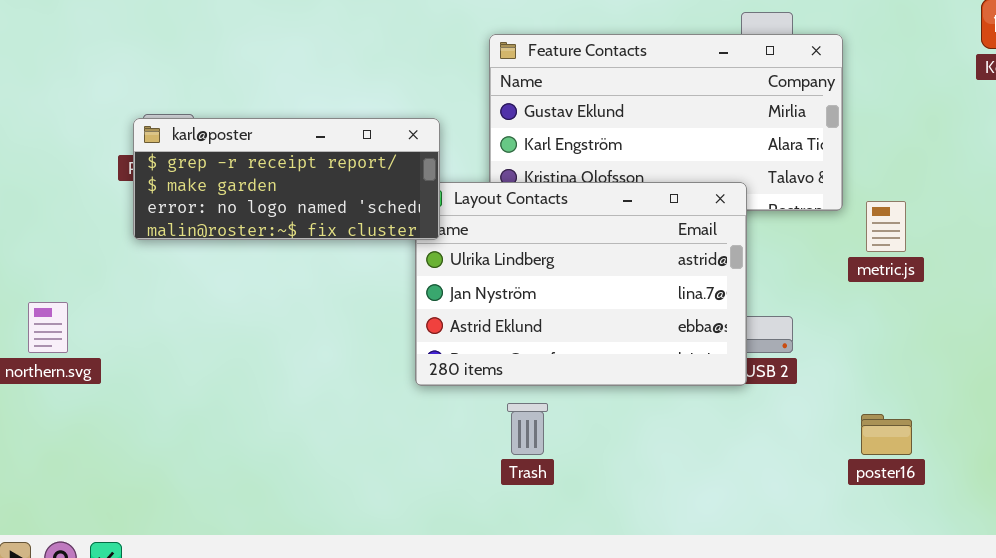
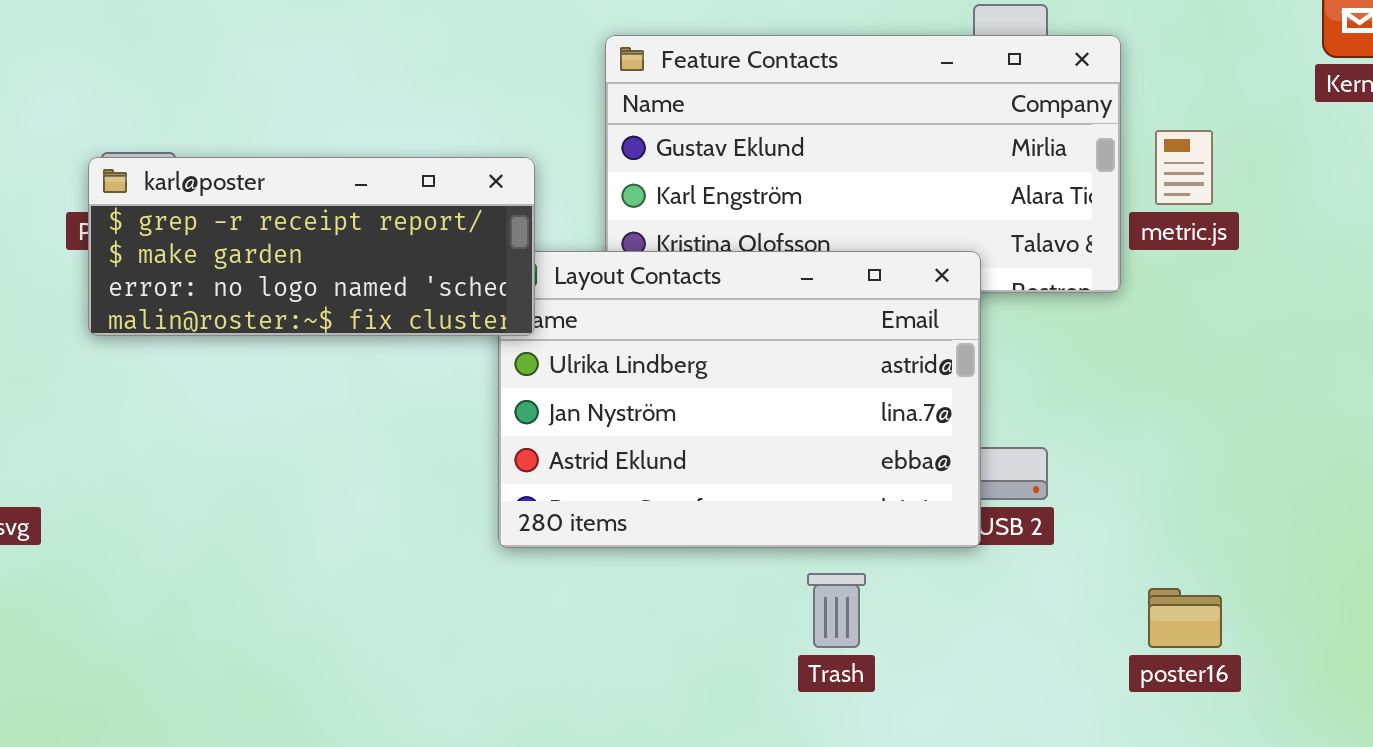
metric.js: [866,201,906,252] -> [1155,130,1213,205], moved
Trash: [507,403,548,455] -> [807,573,866,648], moved

